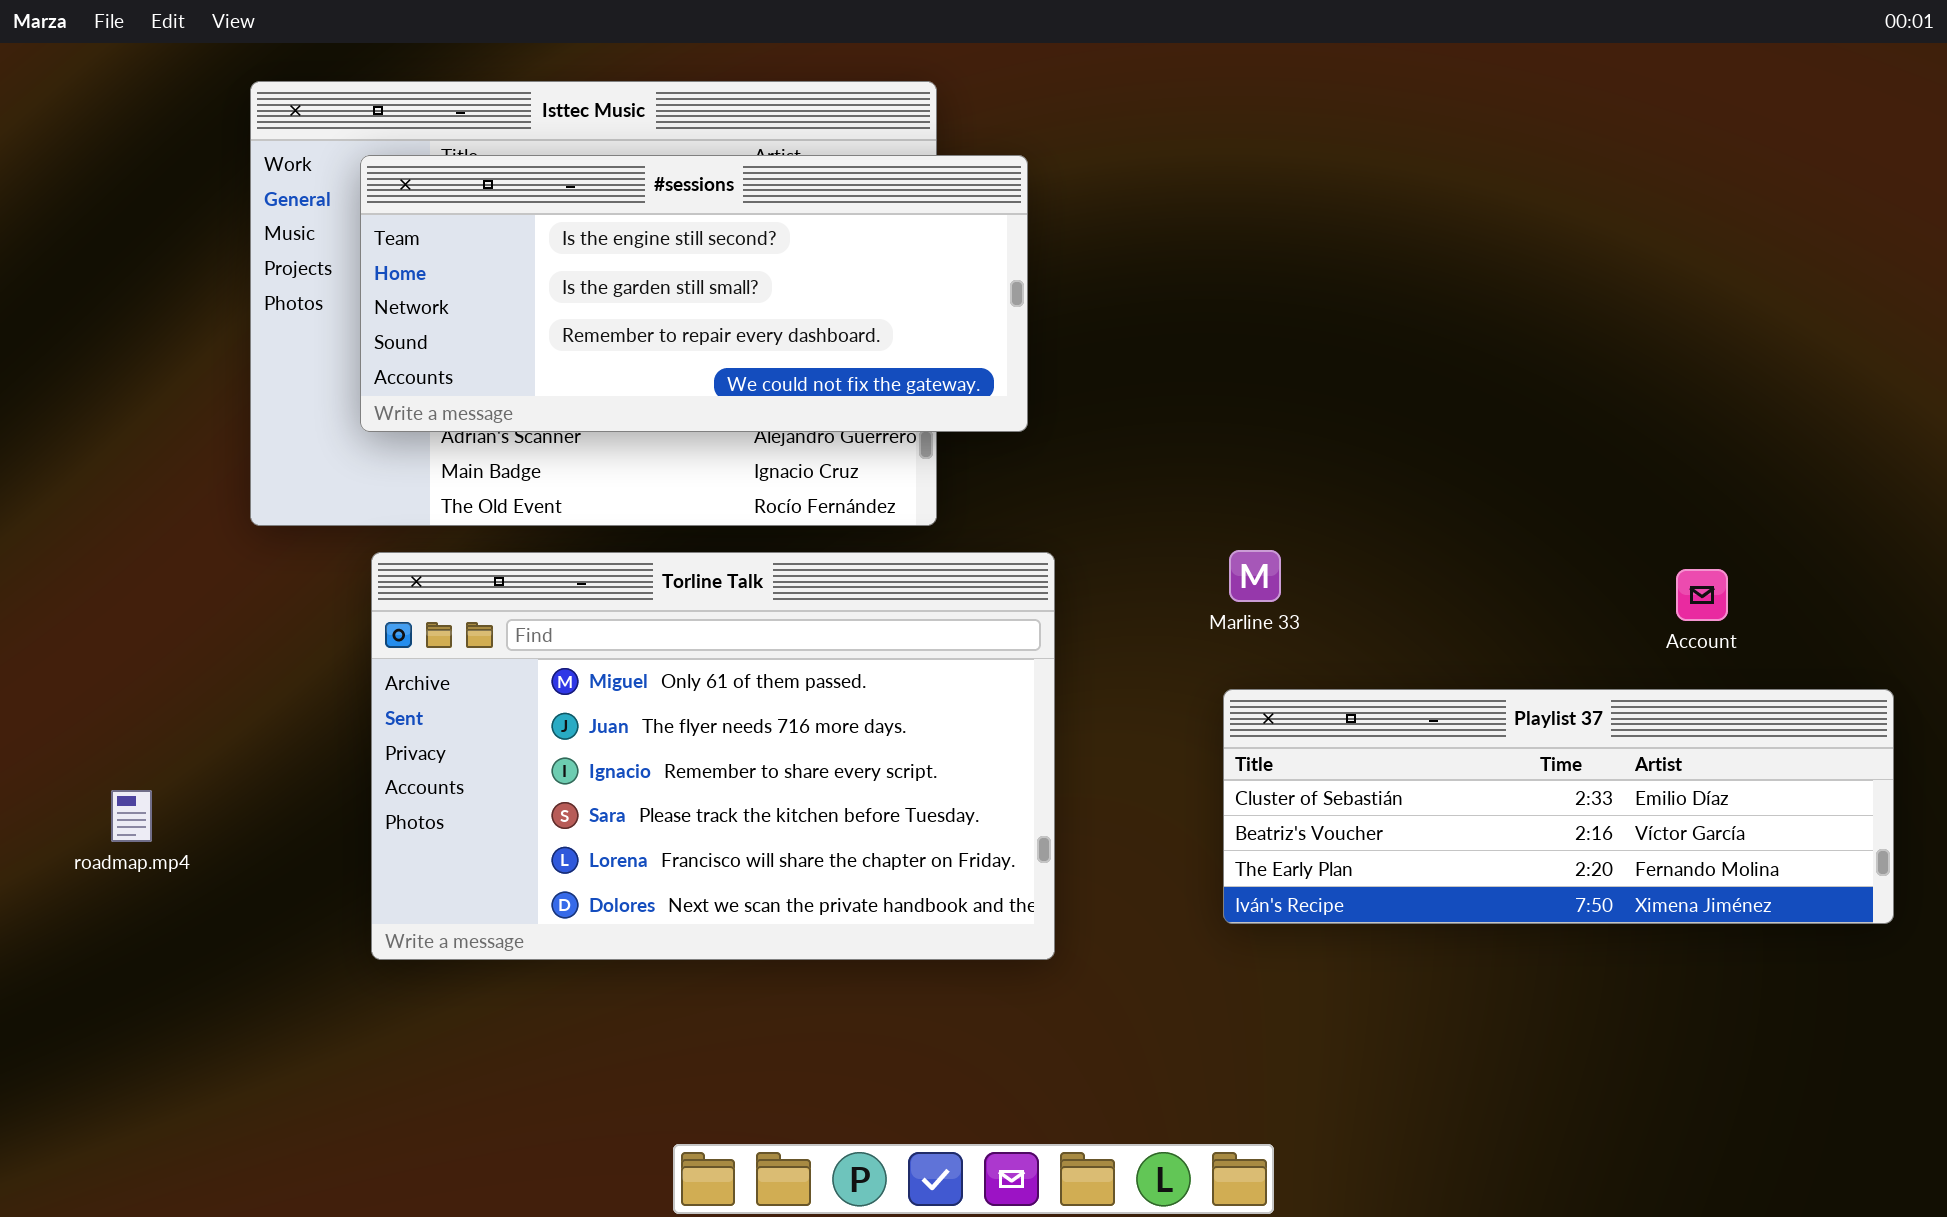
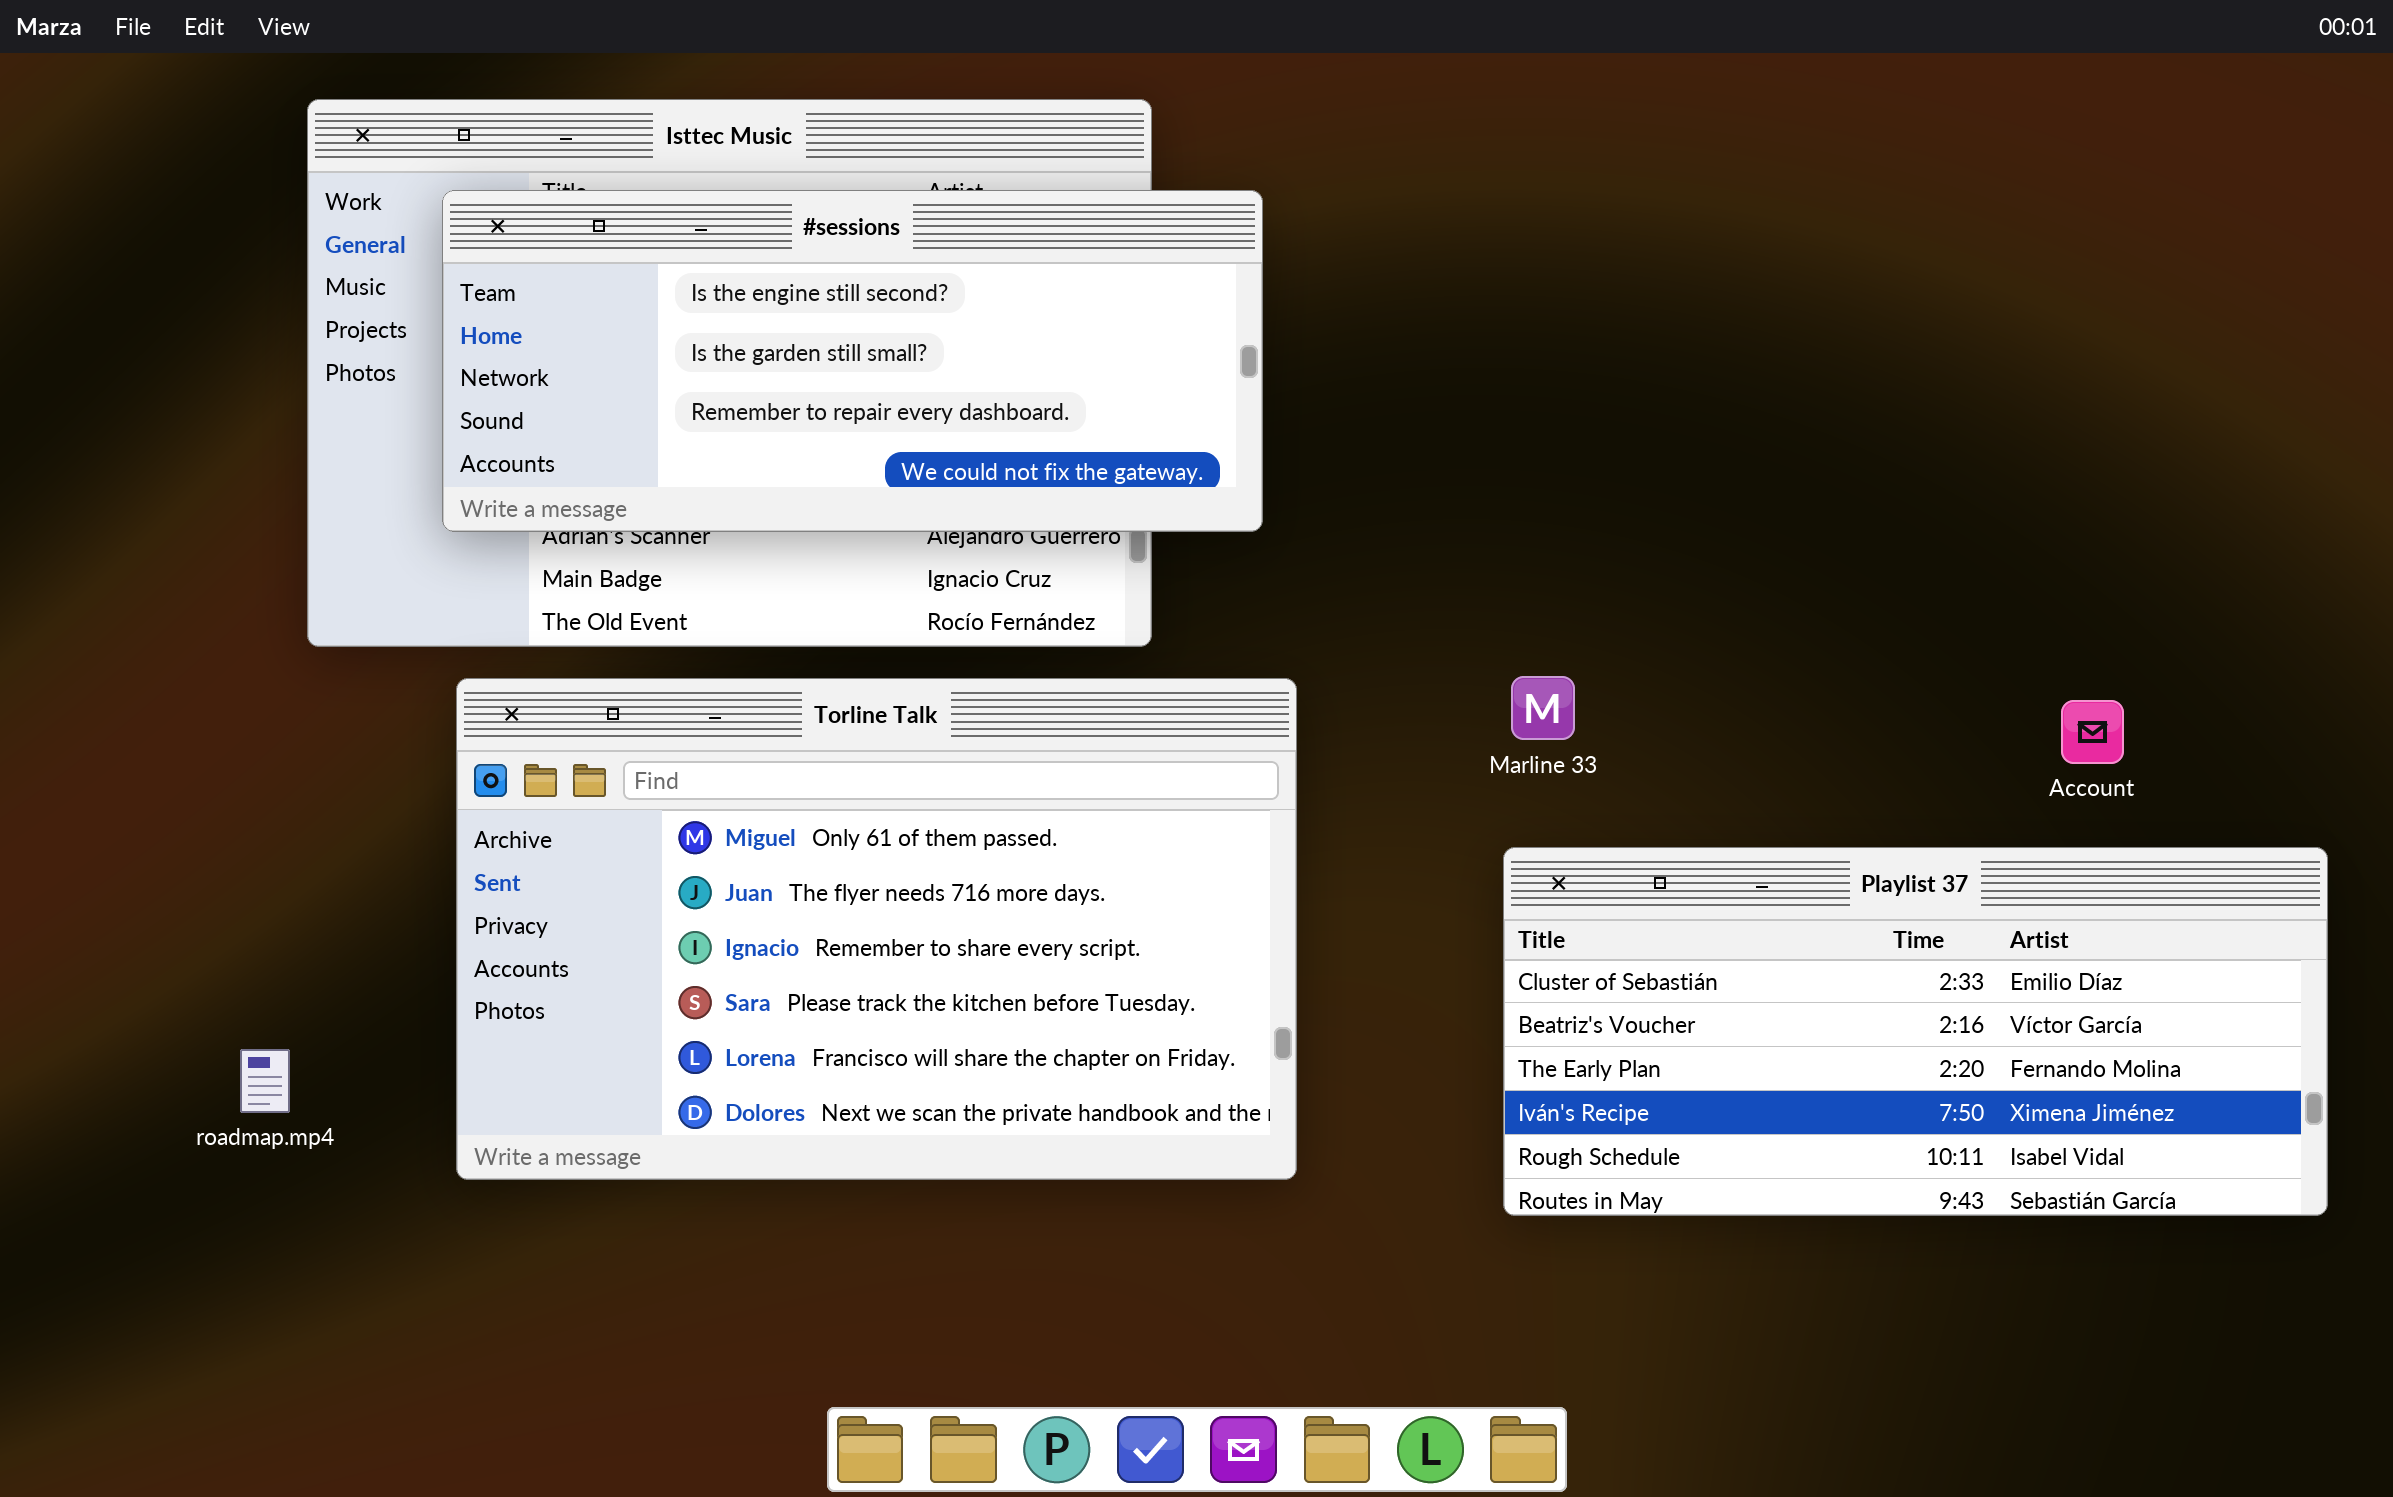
Playlist 37: [1223,689,1894,924] -> [1503,847,2328,1216], resized
roadmap.mp4: [111,790,152,842] -> [240,1049,290,1113], moved

